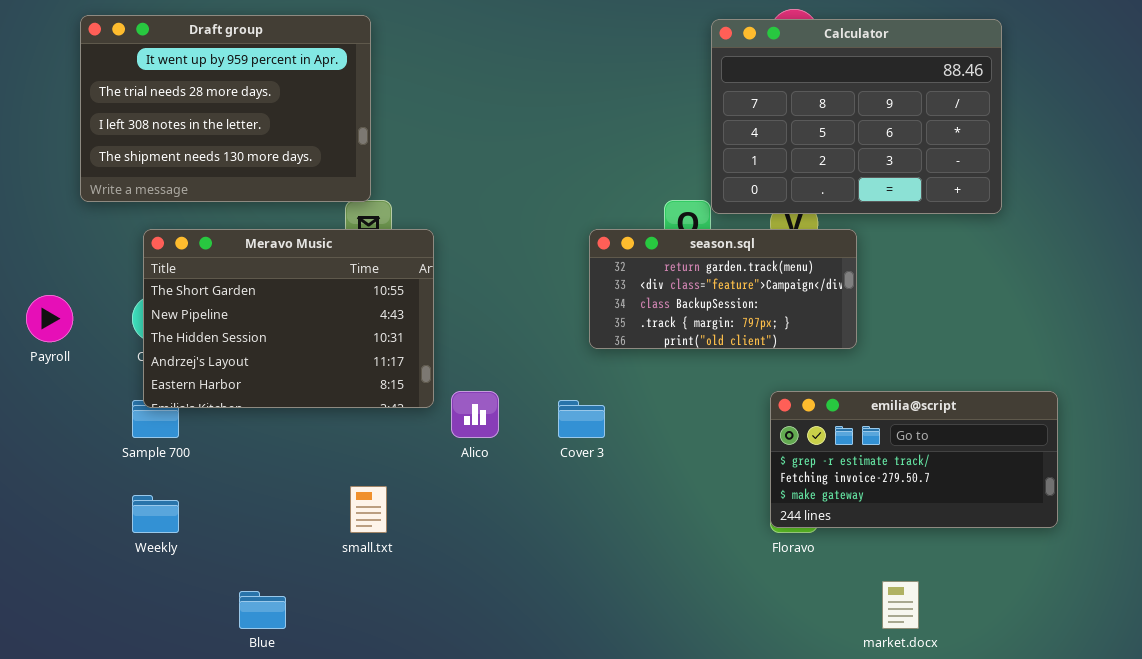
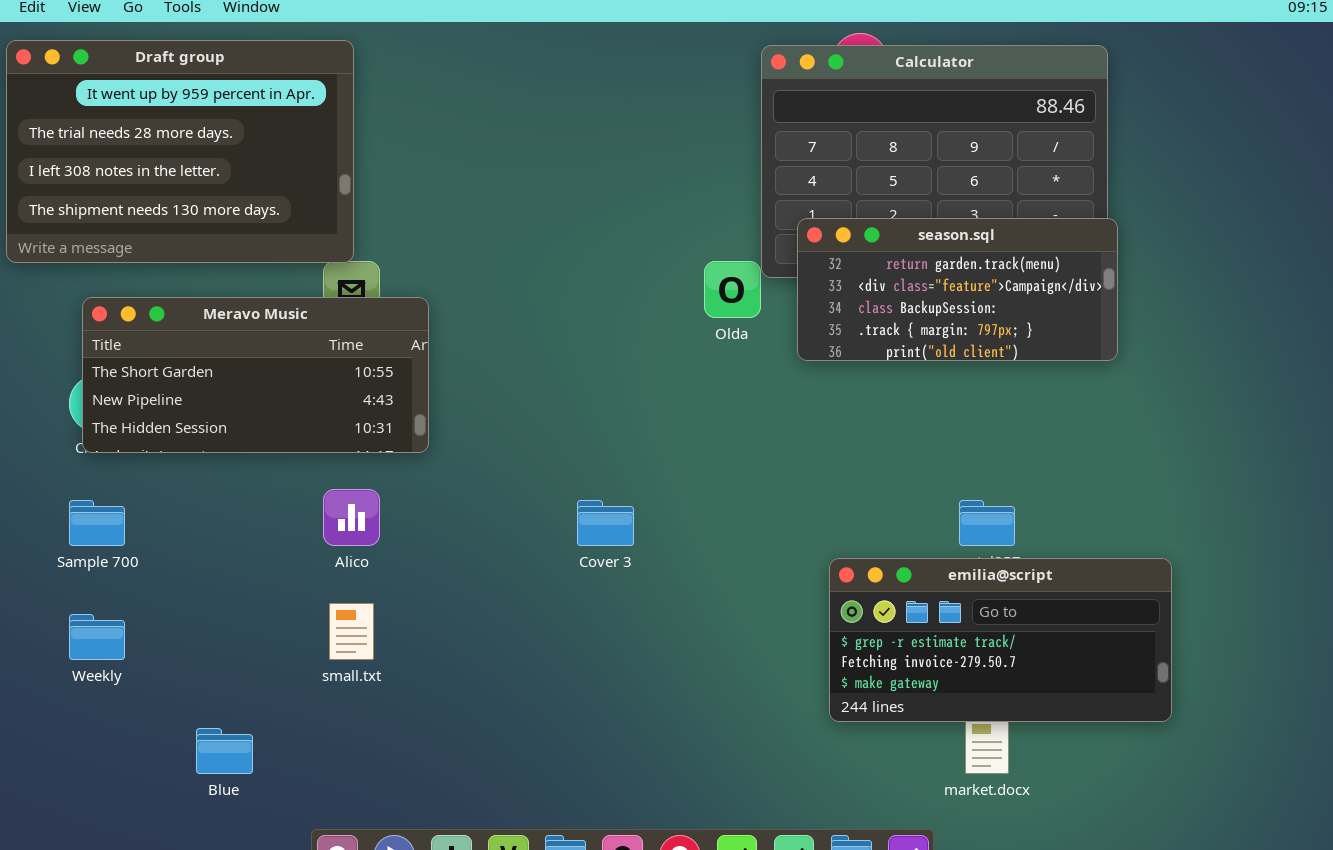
Meravo Music: [143,229,434,408] -> [82,297,429,453], resized
season.sql: [589,229,857,349] -> [797,218,1118,361], moved
Alico: [451,391,499,438] -> [323,489,380,546], moved
emilia@script: [770,391,1058,528] -> [829,558,1172,722], moved

